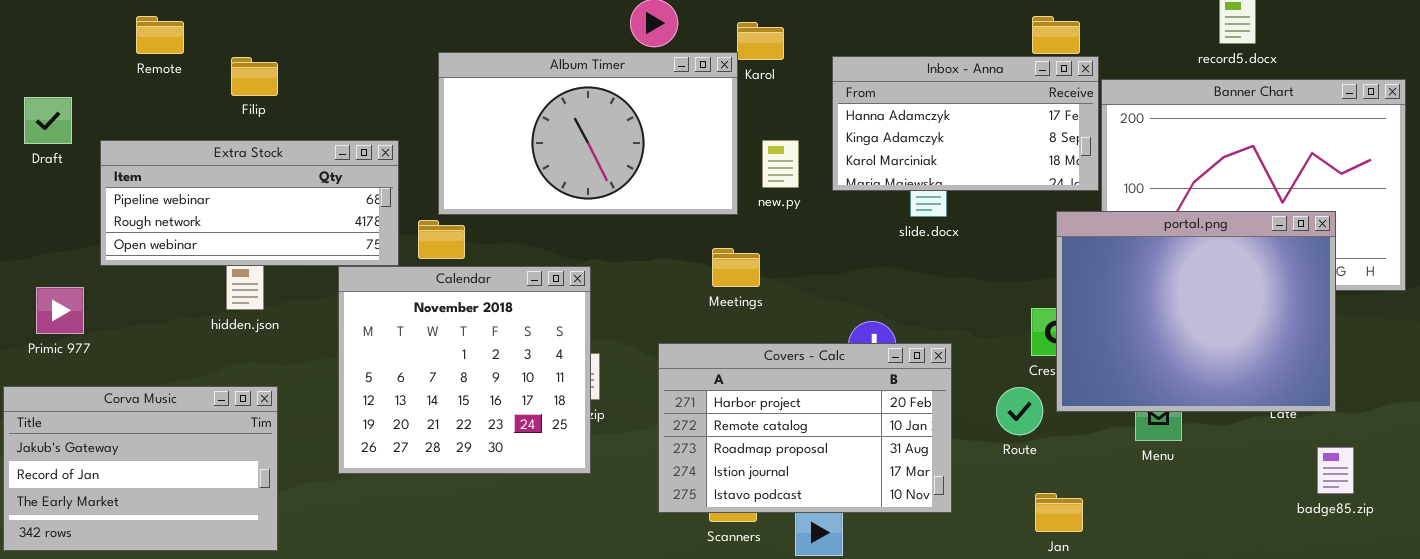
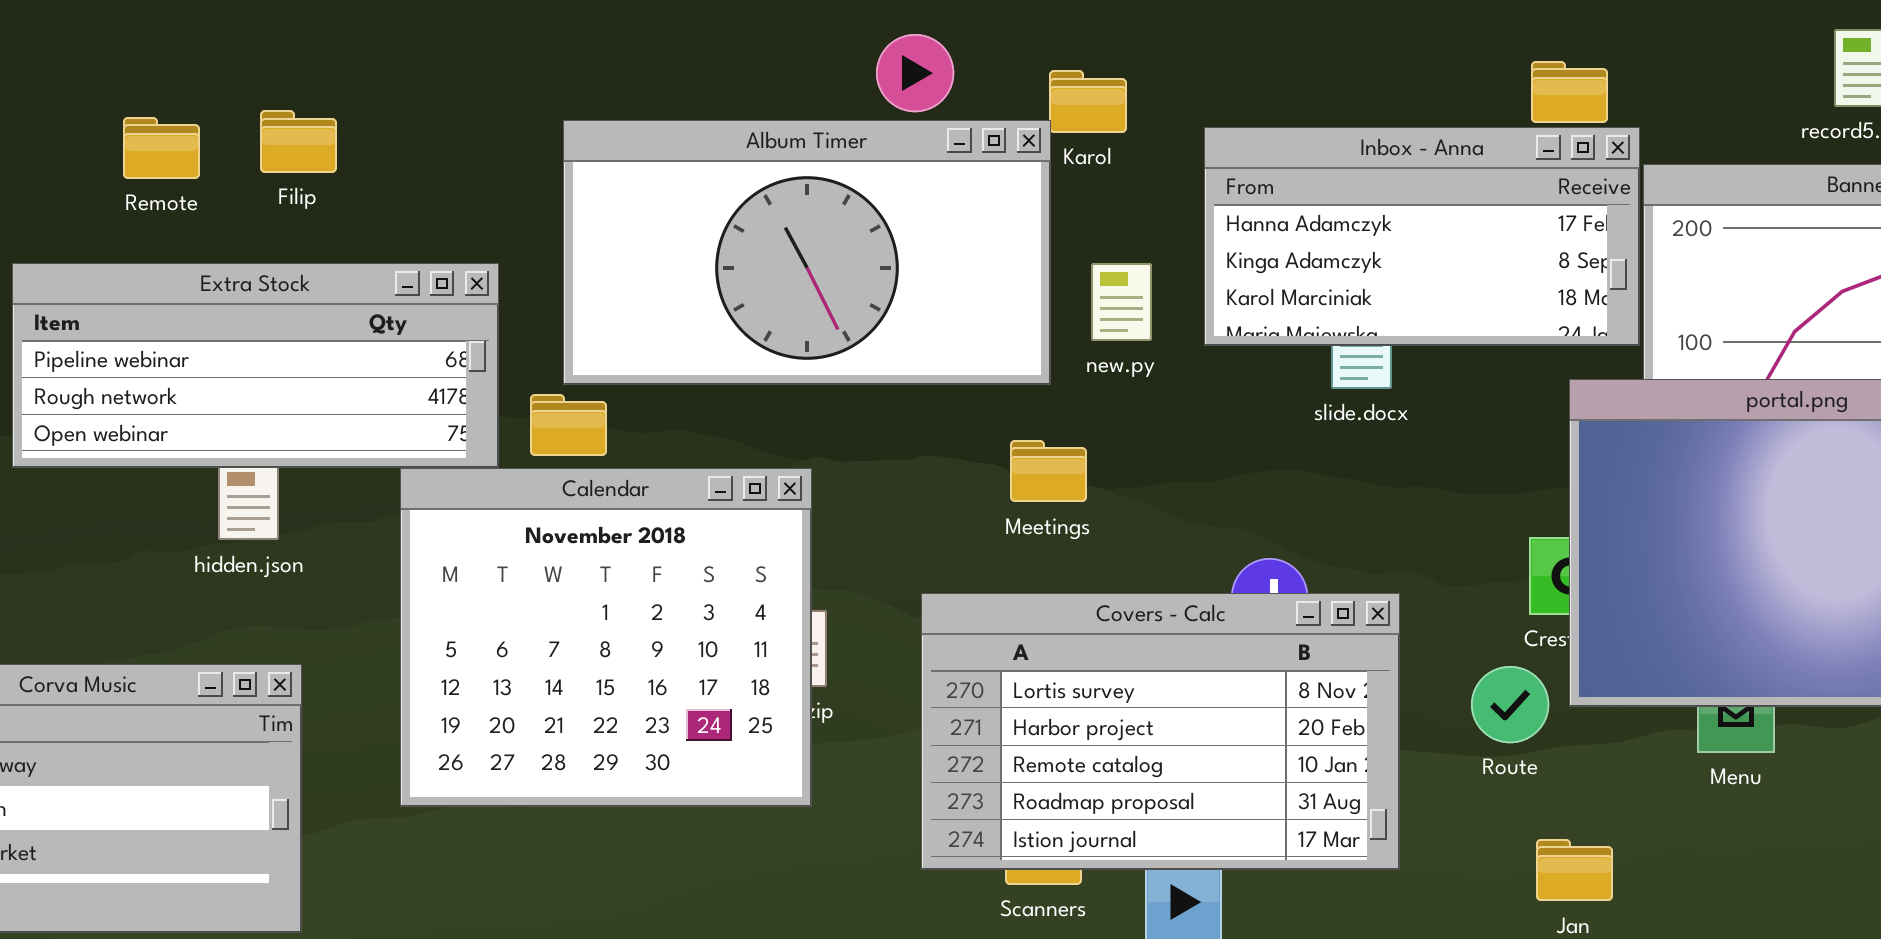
Remote: [136,16,184,54] -> [123,117,200,179], moved
Filip: [231,57,278,96] -> [260,110,337,173], moved
Covers - Calc: [658,343,952,513] -> [921,593,1400,870], scrolled up 1 row

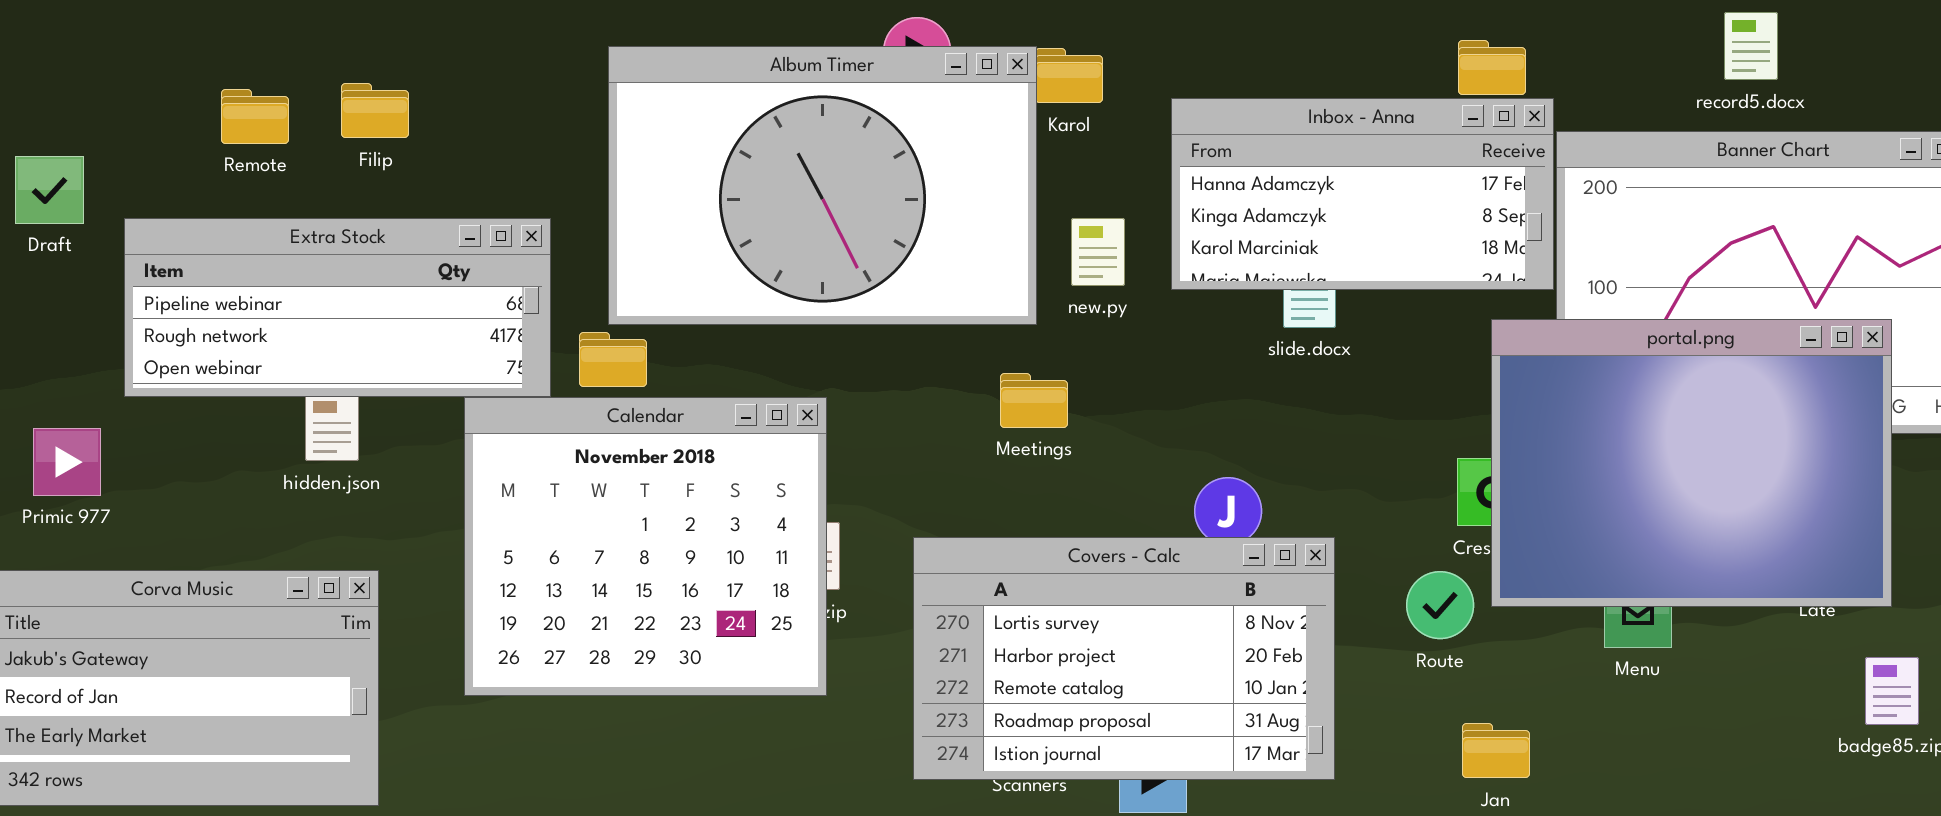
Album Timer: [563,120,1051,385] -> [608,46,1037,325], resized
Covers - Calc: [921,593,1400,870] -> [913,537,1335,780], moved

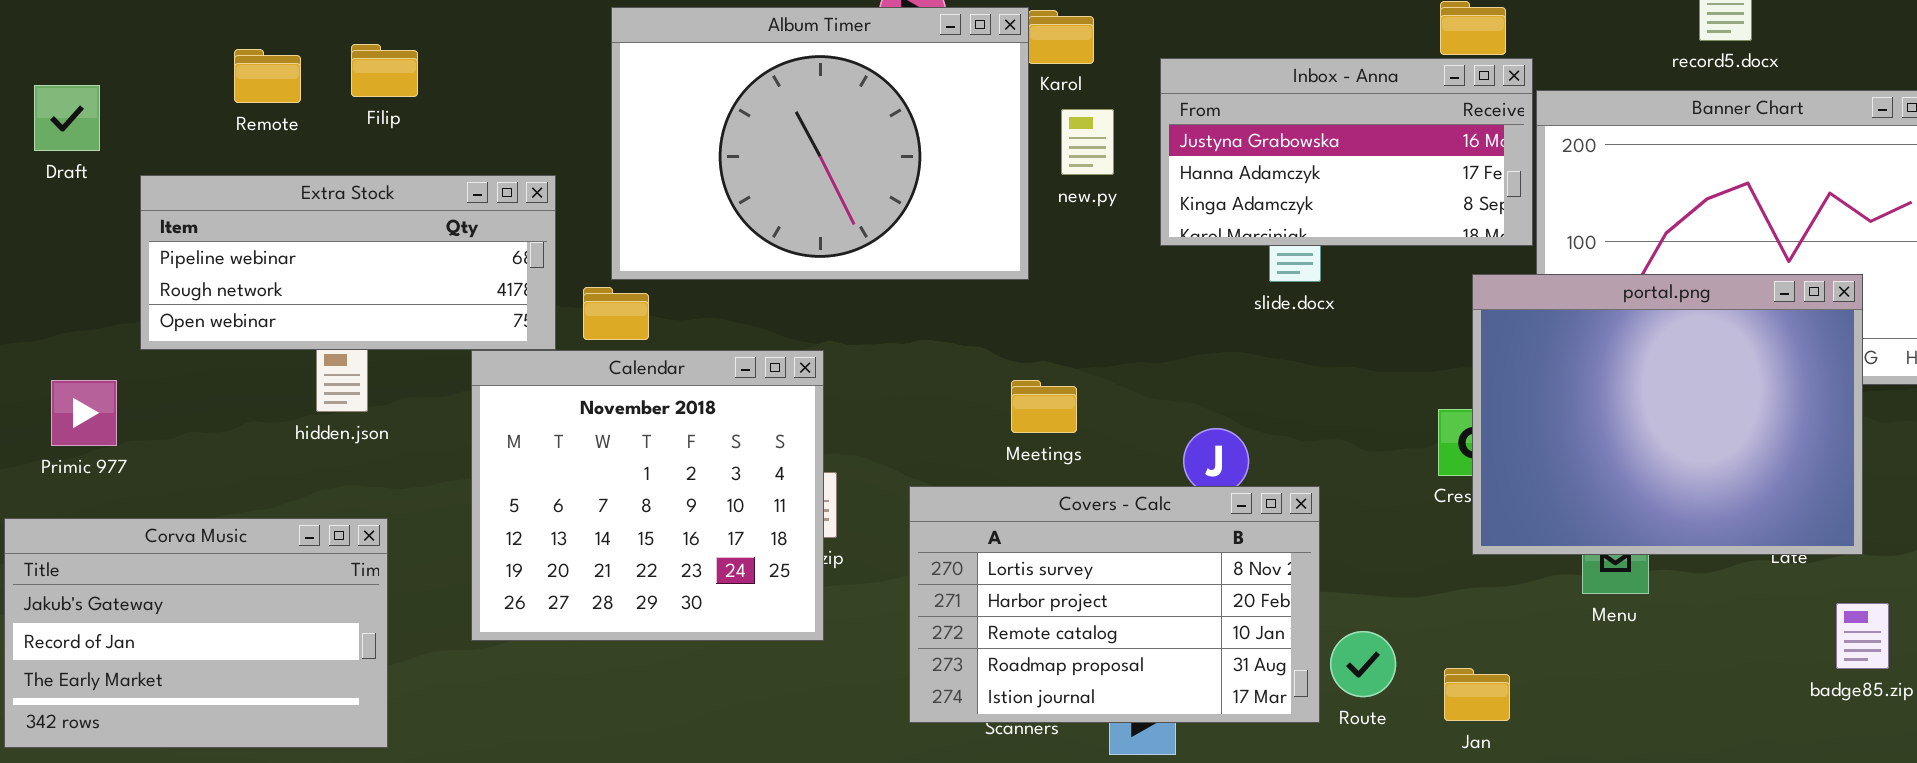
Inbox - Anna: [1171,98,1554,290] -> [1160,58,1533,246], scrolled up 1 row
Draft: [15,156,84,224] -> [34,85,100,151], moved
new.py: [1071,218,1125,286] -> [1061,109,1114,175], moved
Meetings: [1000,373,1068,428] -> [1011,380,1077,433], moved
Route: [1406,571,1474,639] -> [1330,631,1396,697], moved

